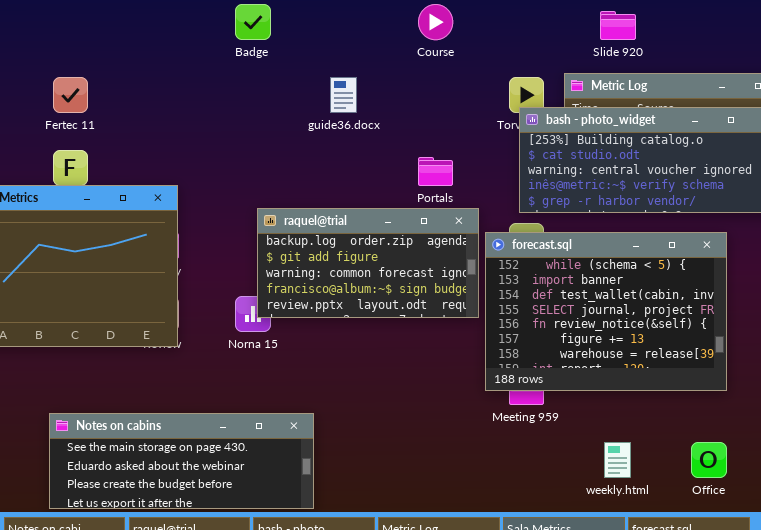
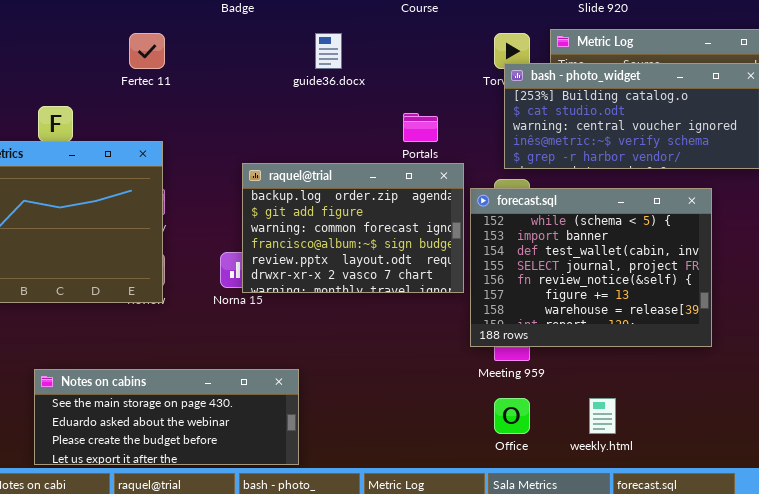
Fertec 11: [53,77,88,113] -> [129,33,165,69], moved
raquel@trial: [257,208,479,318] -> [242,163,464,293], resized
Office: [691,442,727,478] -> [494,398,530,434], moved

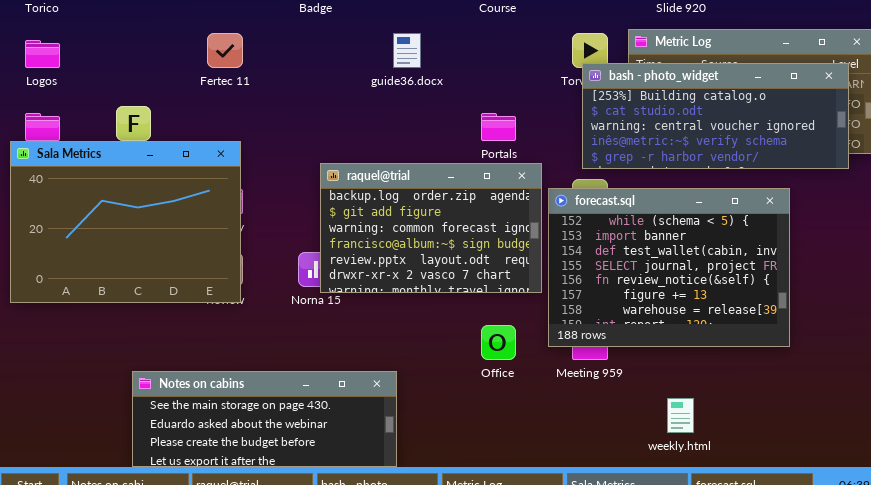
Notes on cabins: [34,369,299,465] -> [132,371,397,467], moved
Office: [494,398,530,434] -> [481,325,516,360], moved

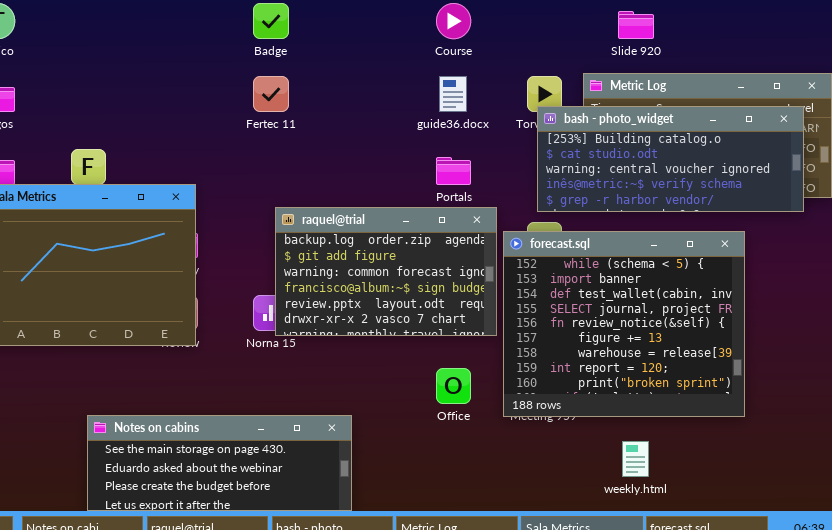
Fertec 11: [207,33,243,68] -> [253,76,289,112], moved
guide36.docx: [393,33,421,68] -> [439,76,467,112], moved
forecast.sql: [548,188,790,347] -> [503,231,745,417], resized

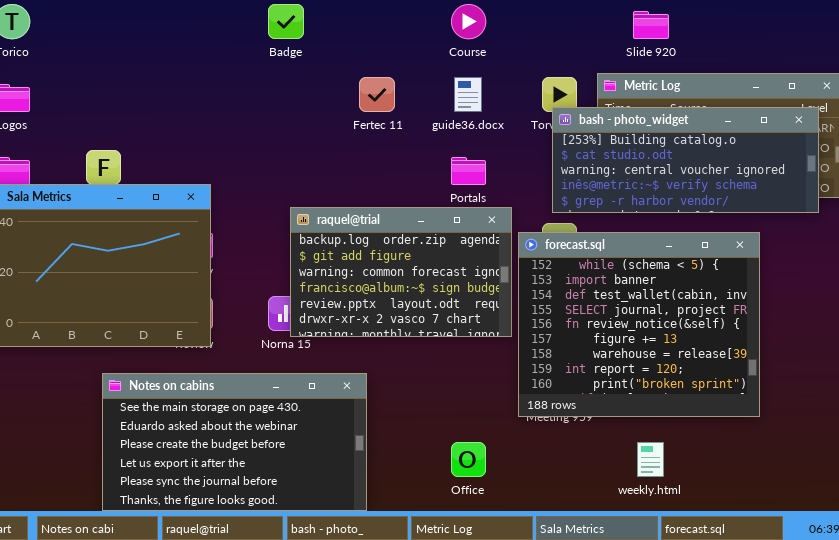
Fertec 11: [253,76,289,112] -> [359,77,395,112], moved
Office: [436,368,471,404] -> [451,442,486,477], moved
Notes on cabins: [87,415,352,511] -> [102,373,367,511], resized

